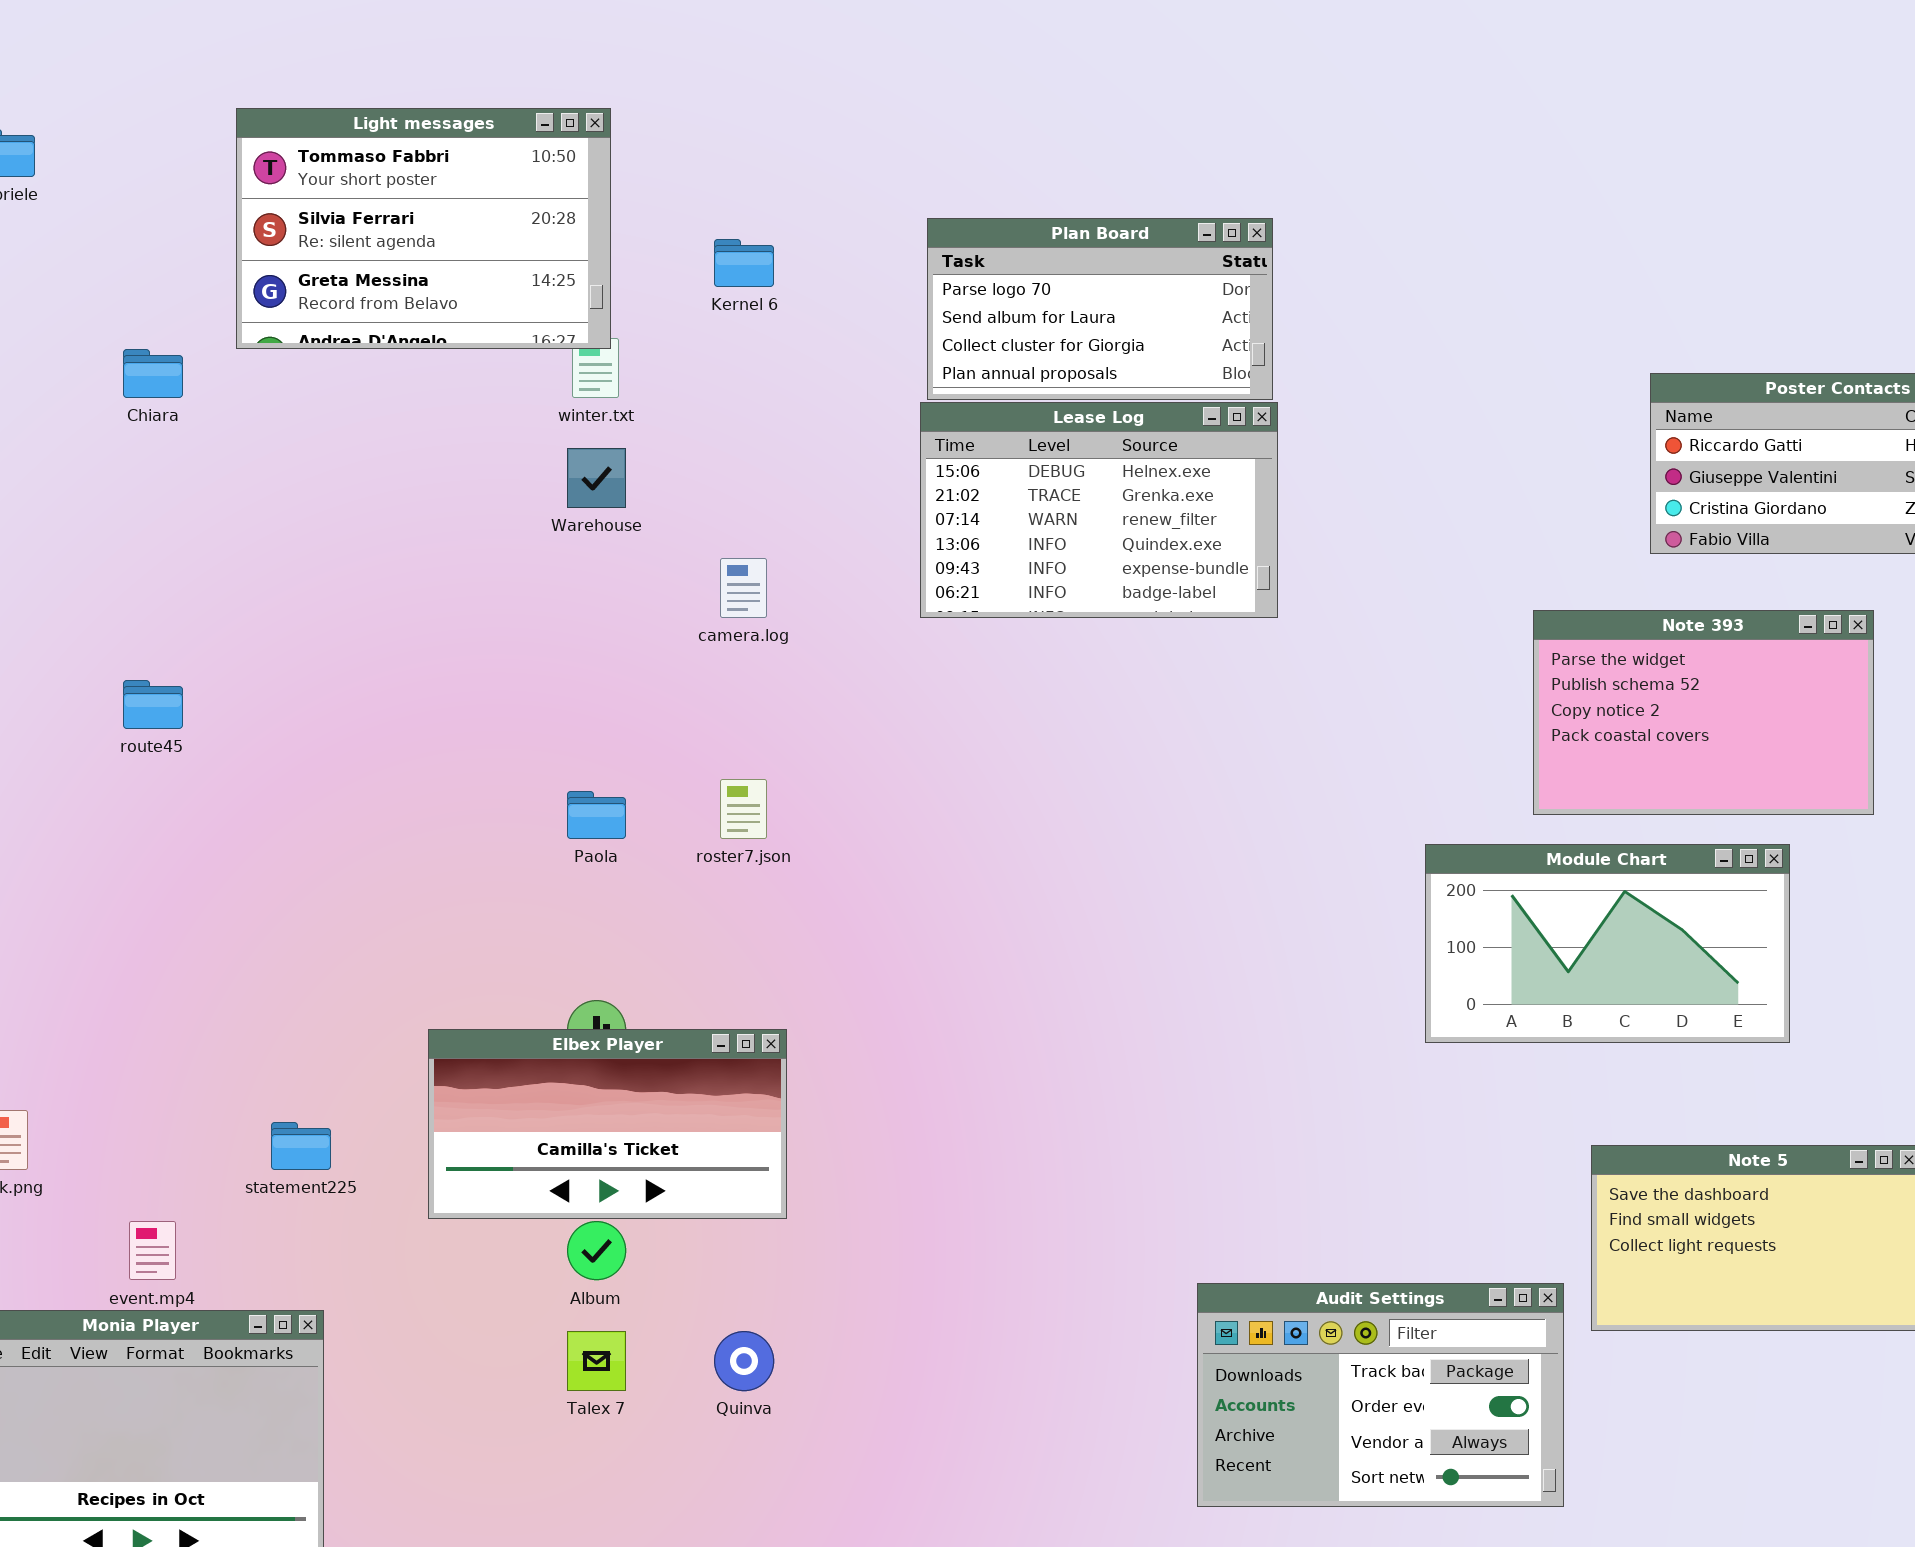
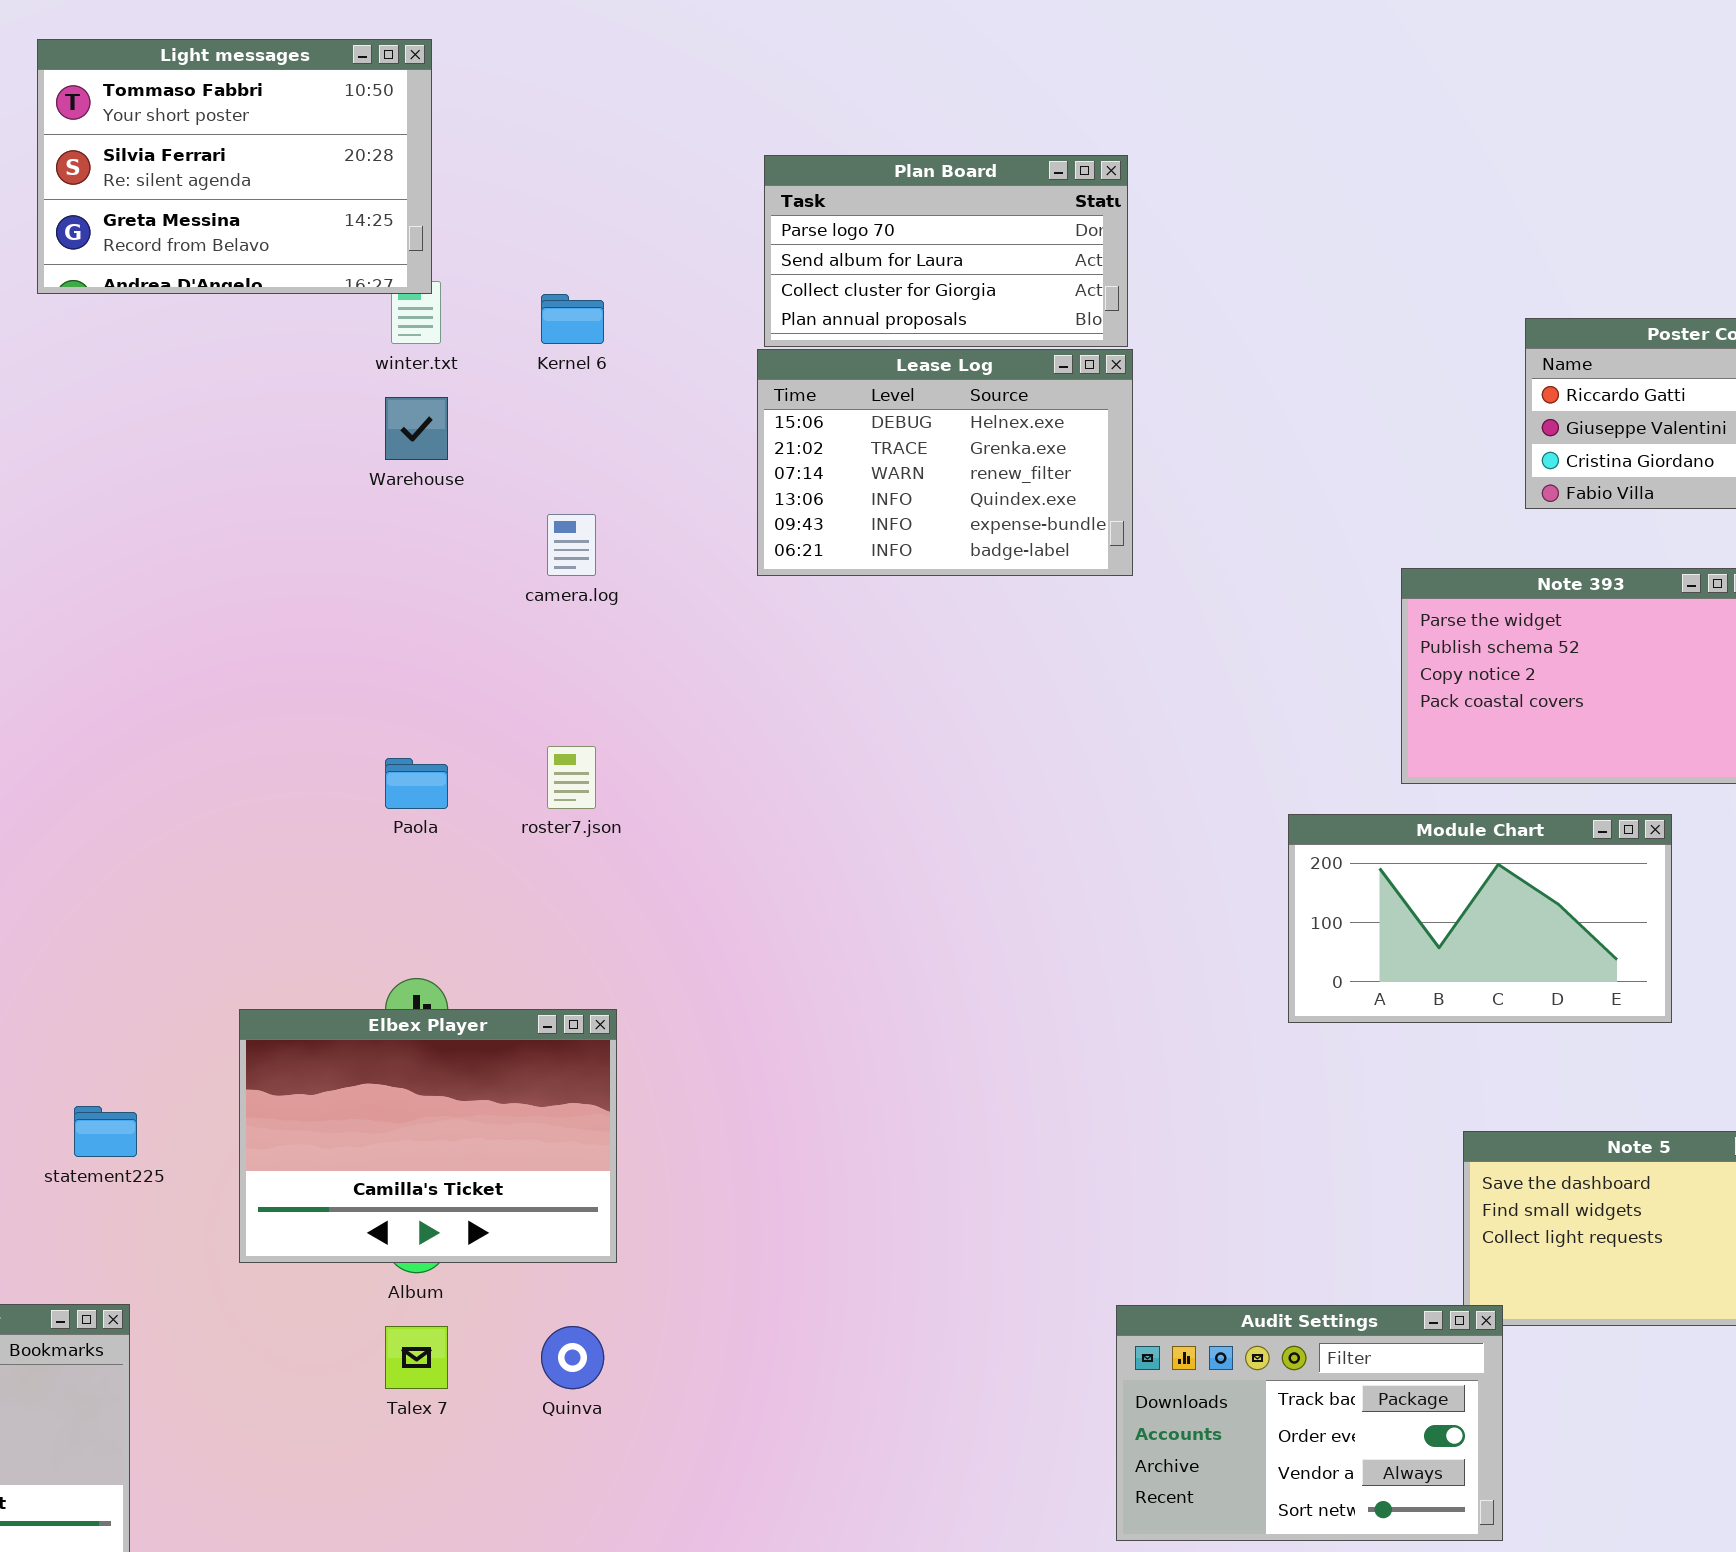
Kernel 6: [714,239,774,287] -> [541,294,604,344], moved
Elbex Player: [428,1029,787,1219] -> [239,1009,617,1263], resized
Audit Settings: [1197,1283,1564,1507] -> [1116,1305,1503,1541], moved

